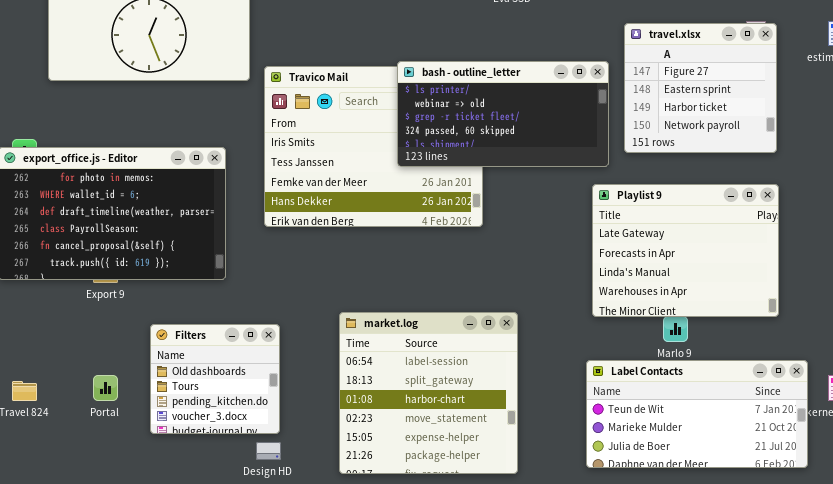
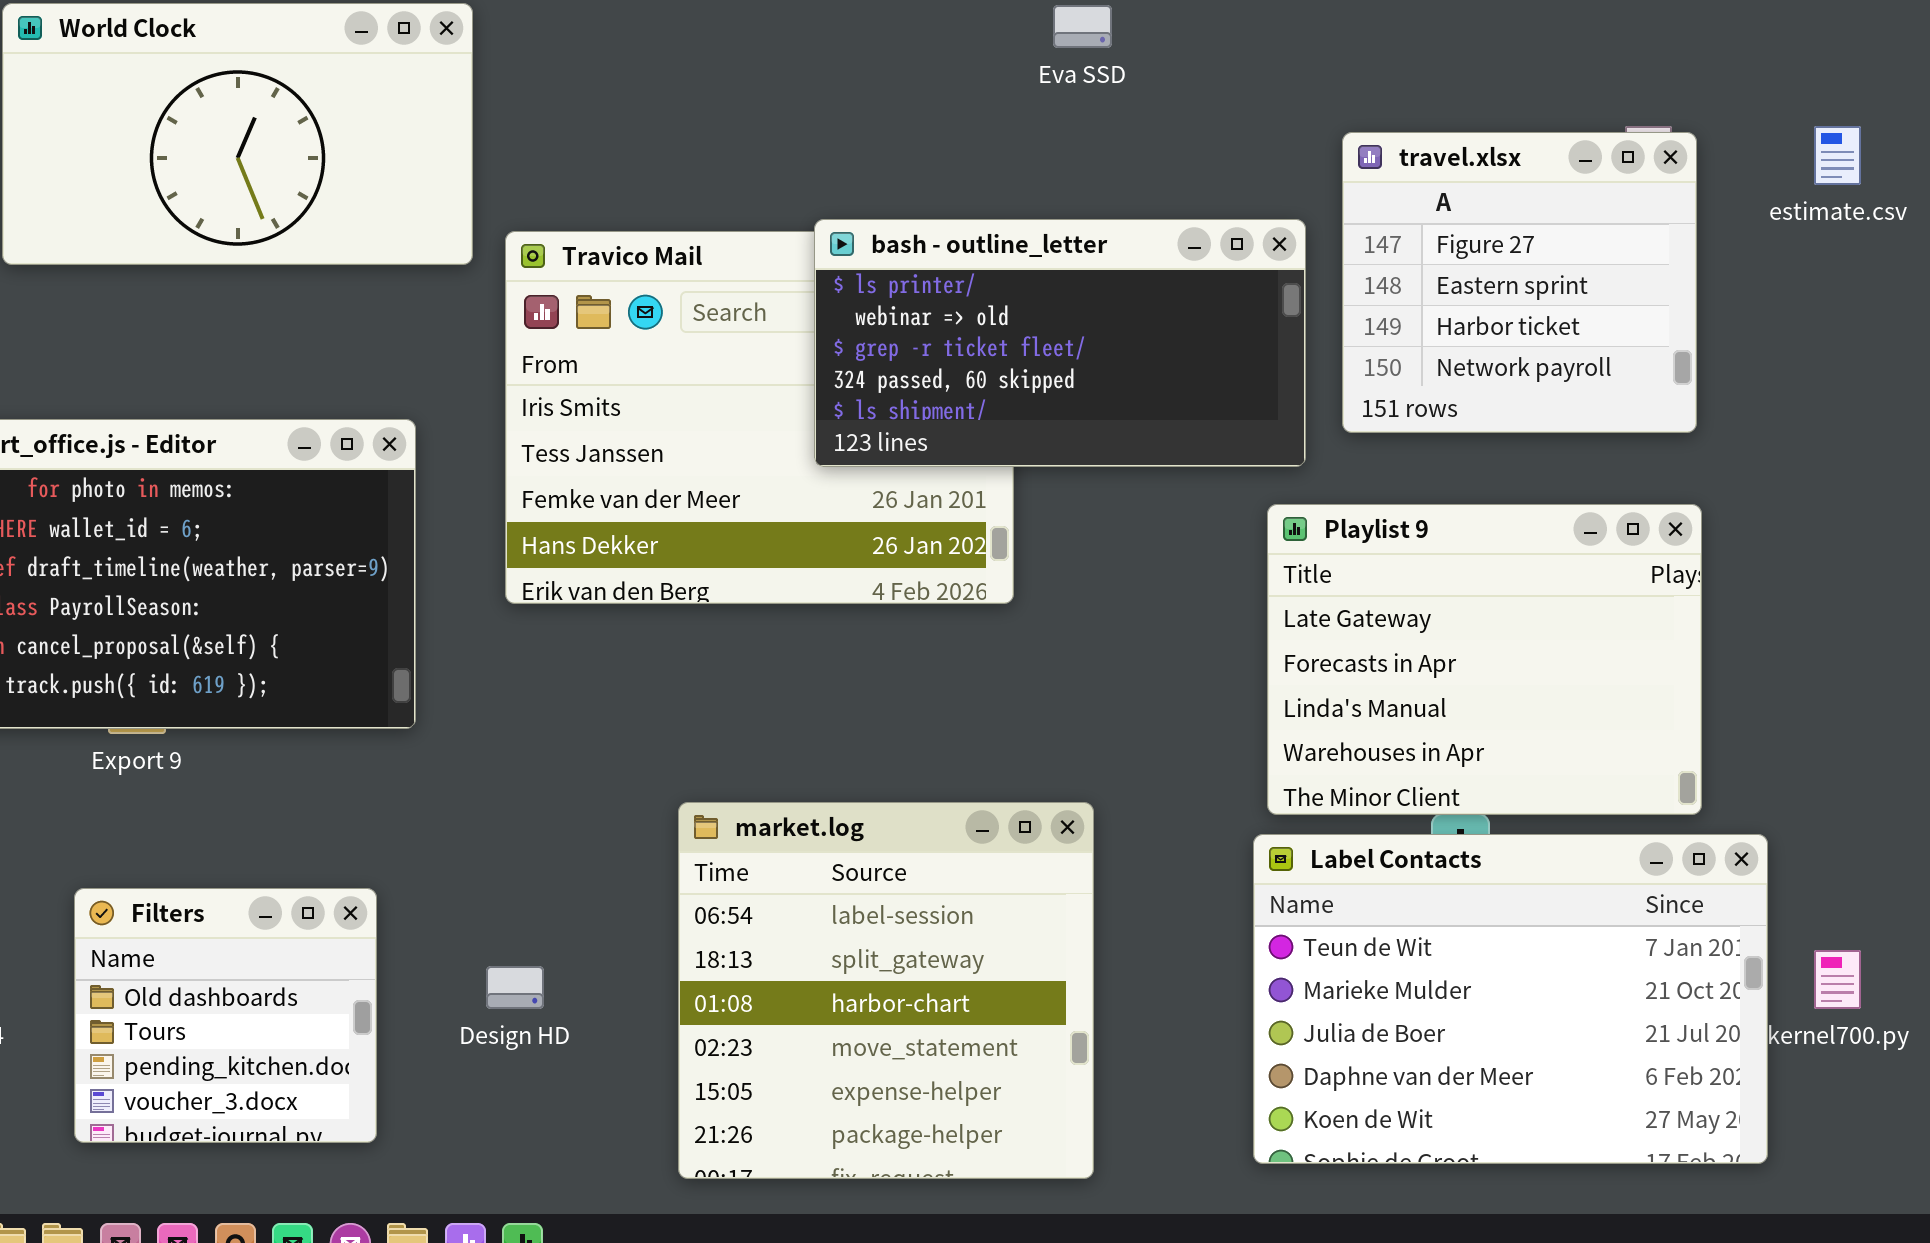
Filters: [150,324,280,434] -> [74,888,377,1143], moved
Label Contacts: [586,360,808,468] -> [1253,834,1768,1164], resized
Design HD: [256,442,281,460] -> [486,966,544,1009], moved

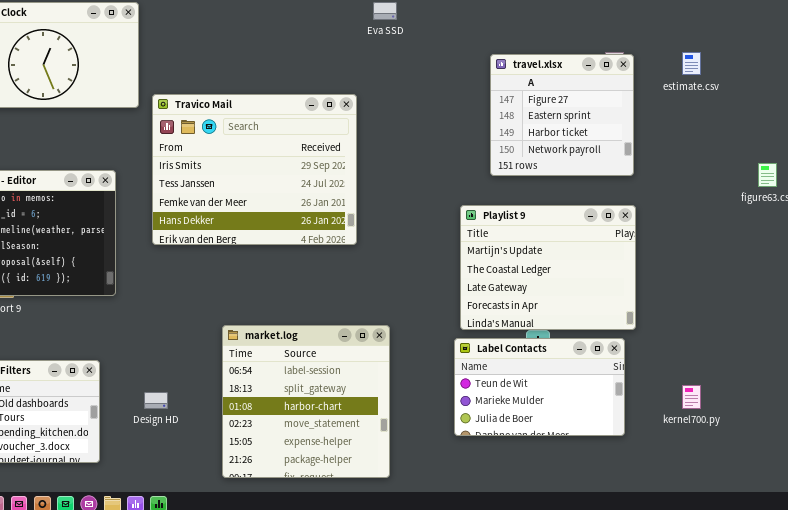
bash - outline_letter: [814,219,1306,467] -> none, closed
Playlist 9: [1267,504,1702,815] -> [460,205,636,330], scrolled up 2 rows
Label Contacts: [1253,834,1768,1164] -> [454,338,625,436], resized

